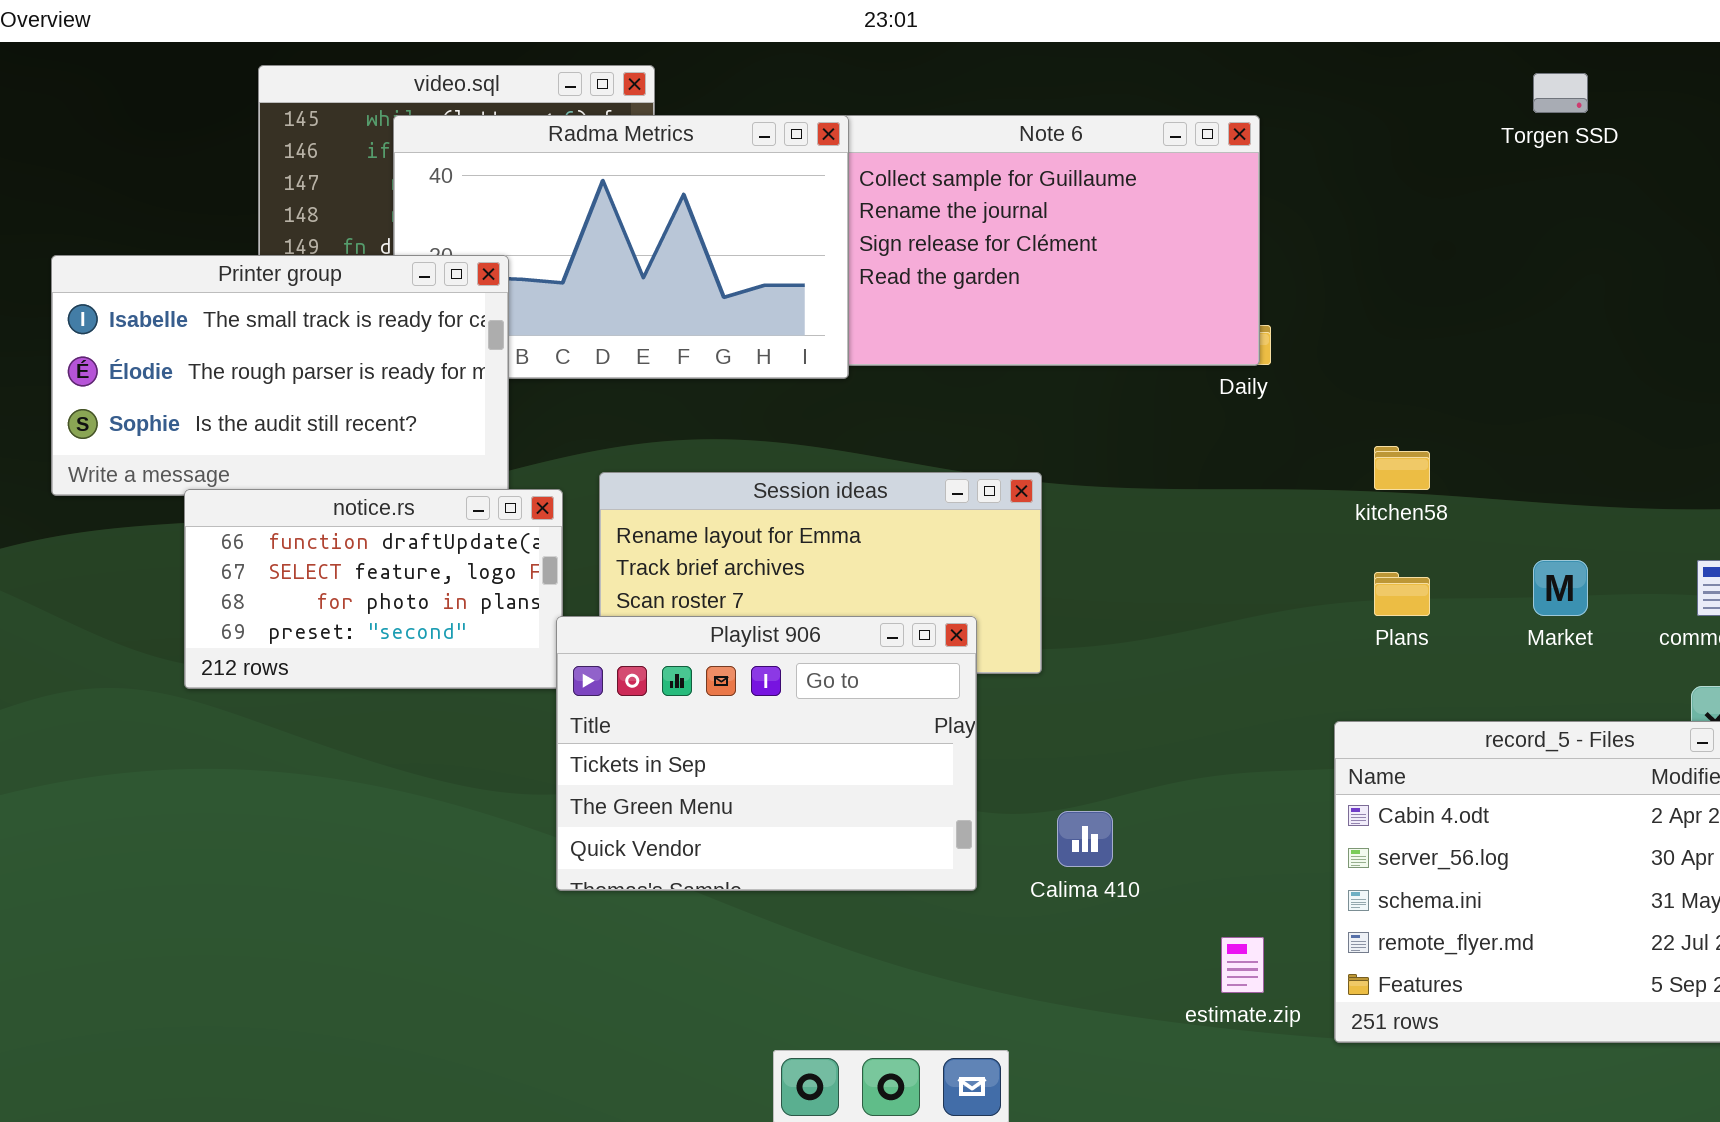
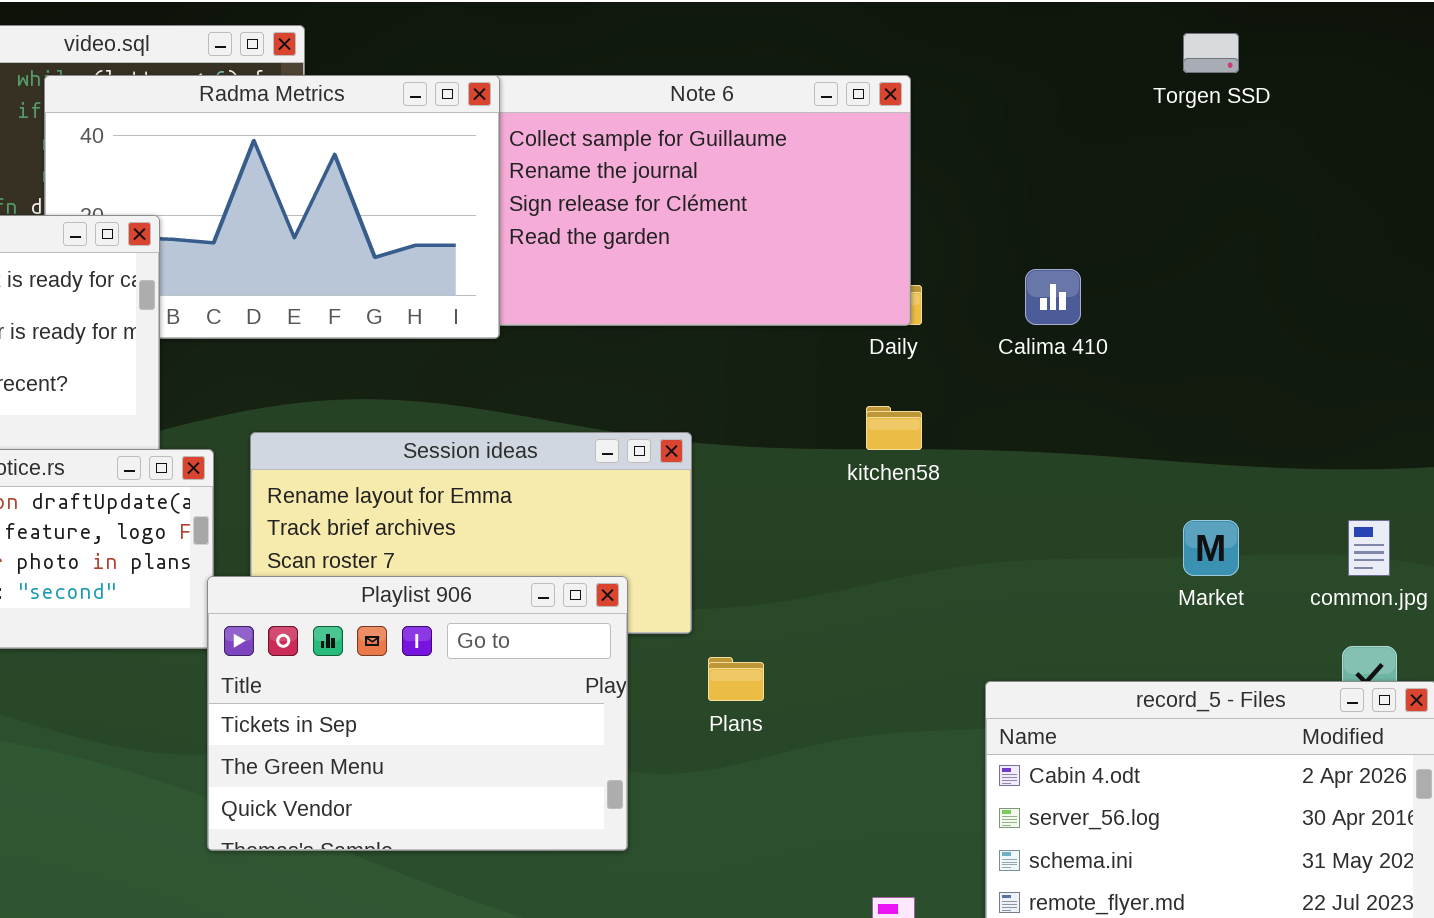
kitchen58: [1374,446,1430,490] -> [866,406,922,450], moved
Plans: [1374,572,1430,616] -> [708,657,764,701], moved
Calima 410: [1057,811,1113,867] -> [1025,269,1081,325], moved

